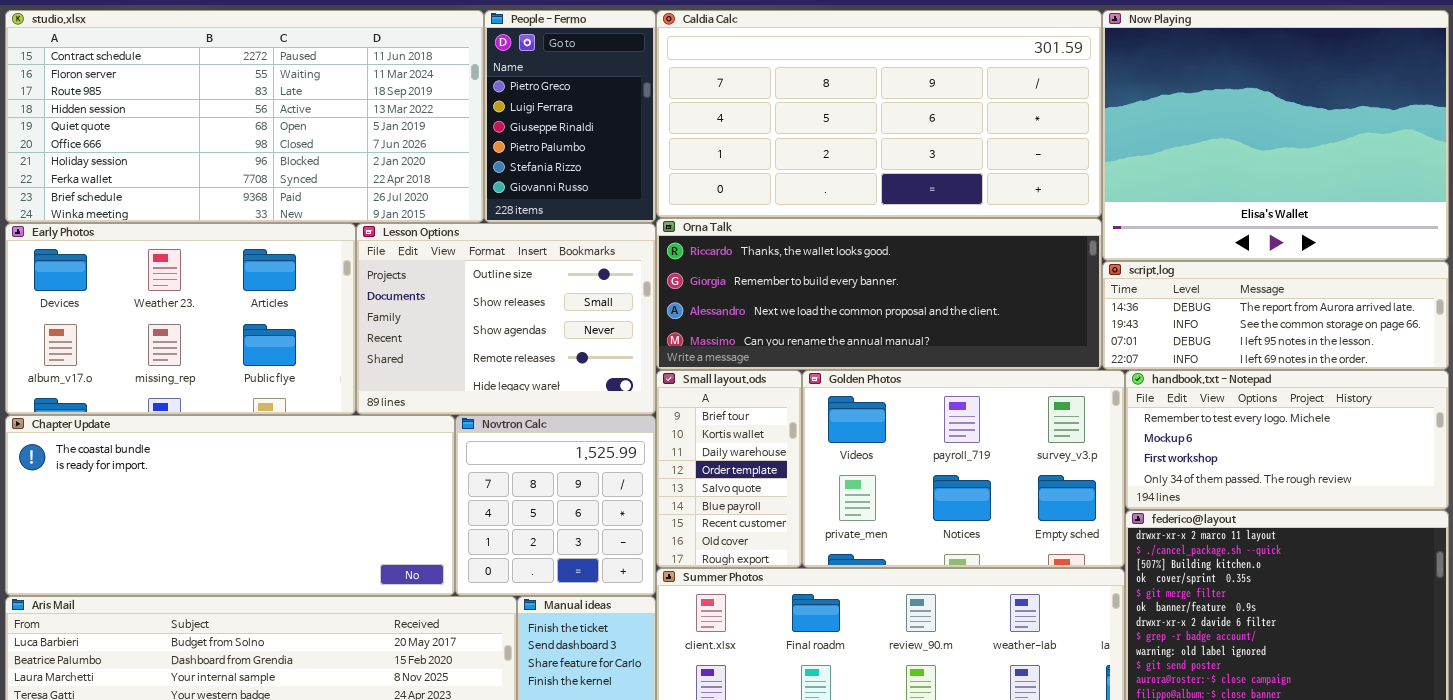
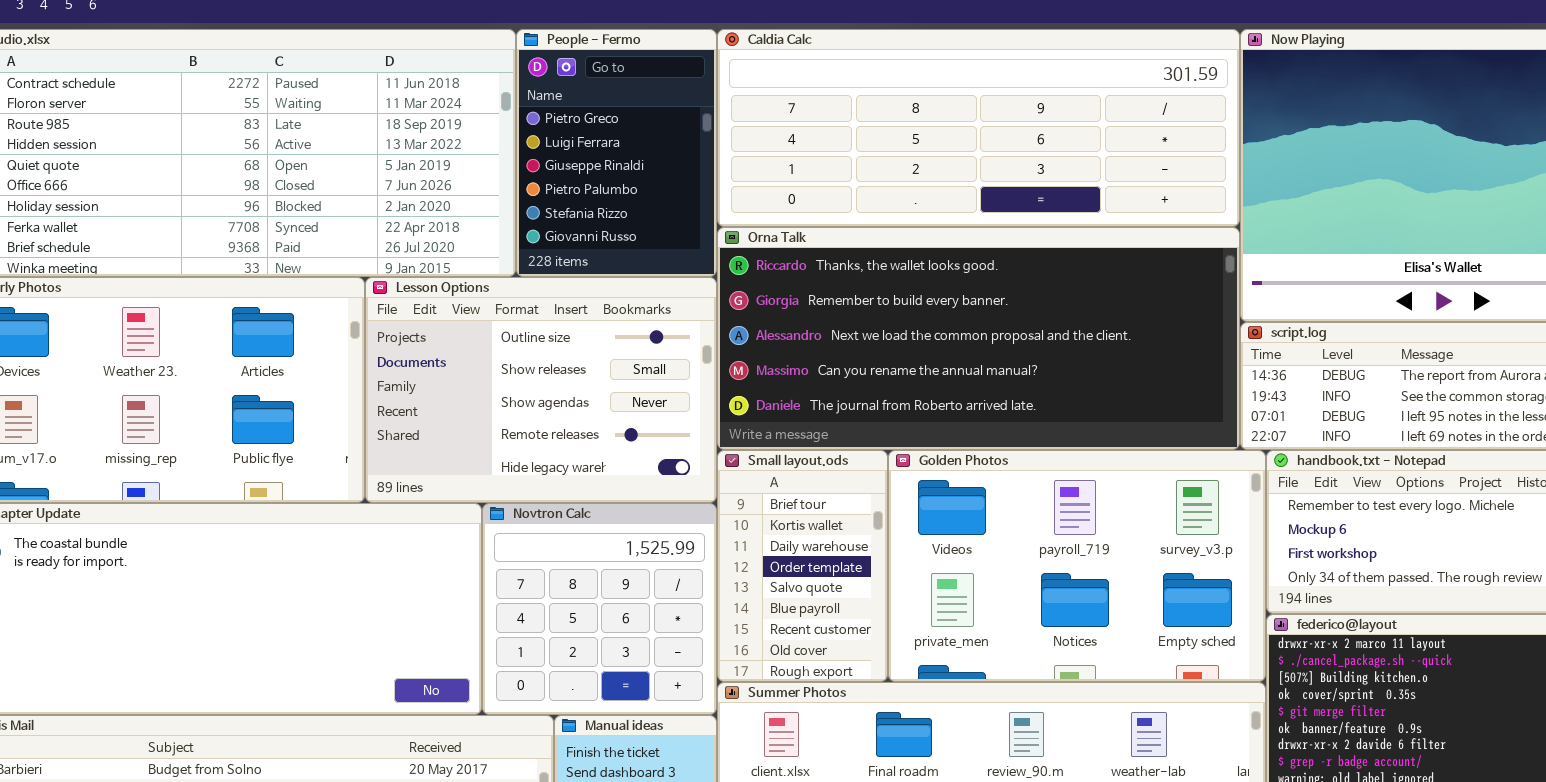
Caldia Calc: [656,10,1102,218] -> [717,29,1240,227], resized
Orna Talk: [656,218,1102,370] -> [717,227,1240,450], resized

